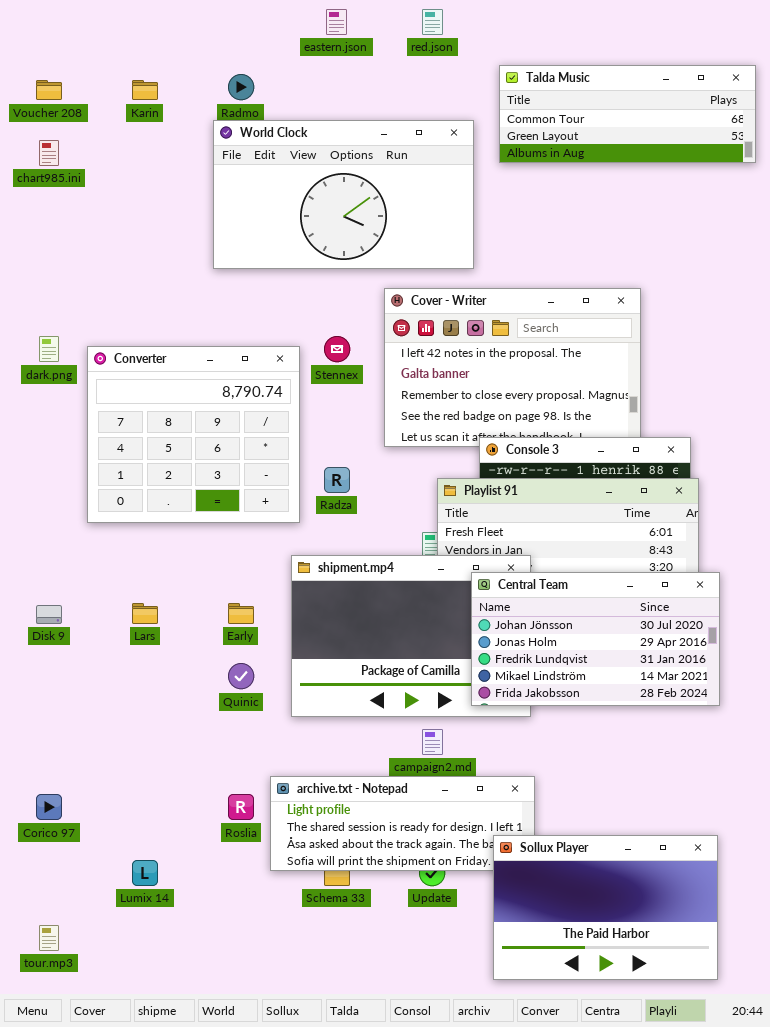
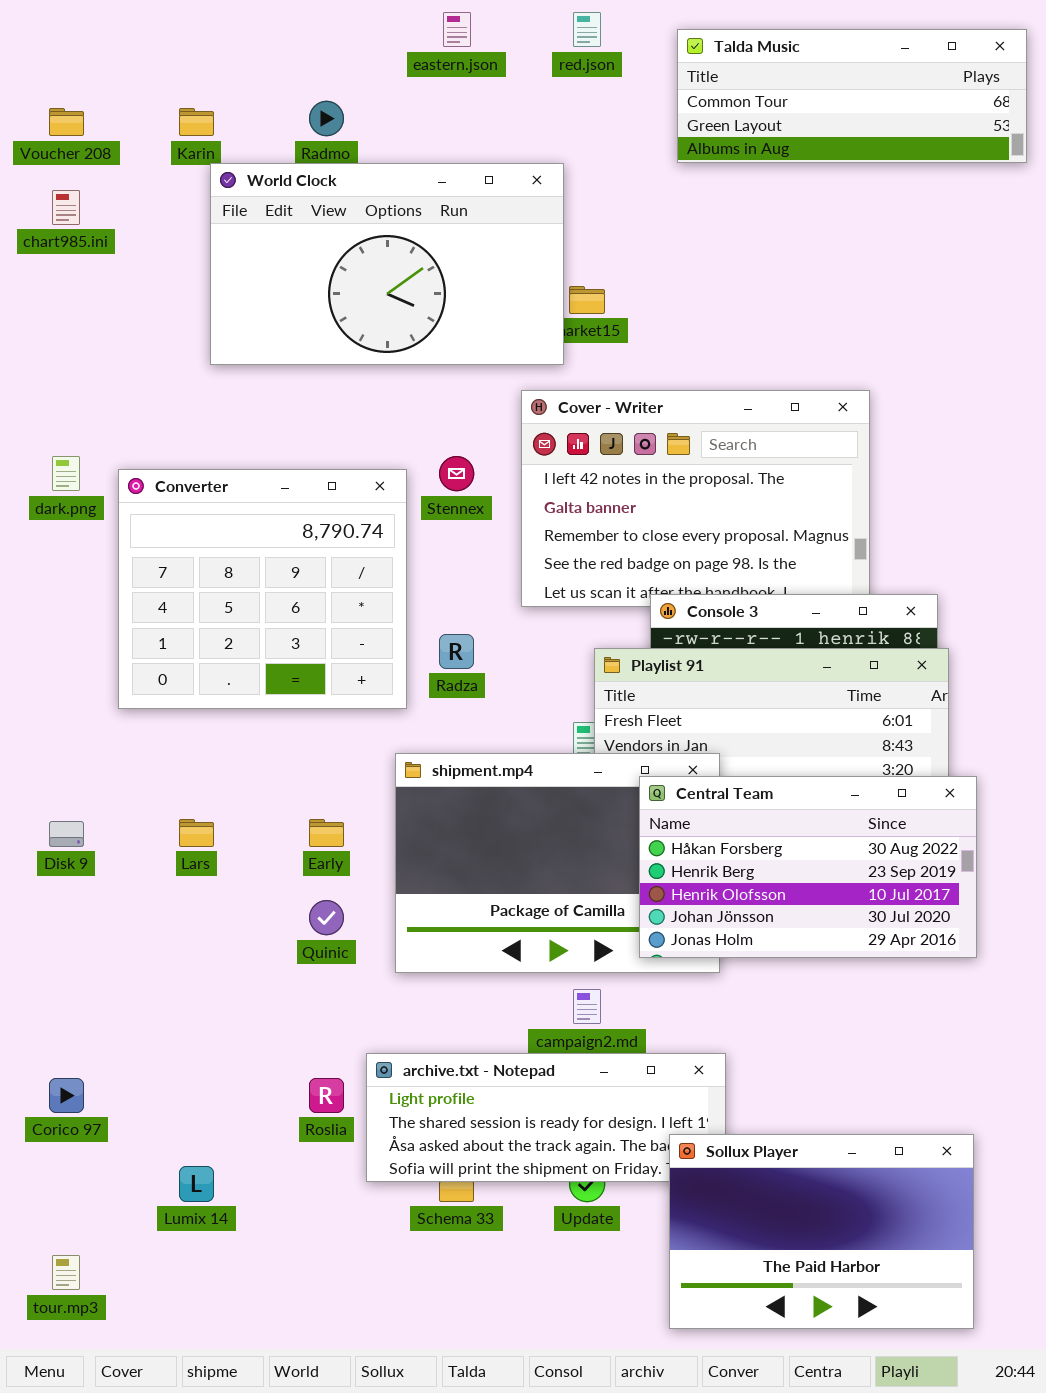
Talda Music: [499,65,756,163] -> [677,29,1027,163], moved
World Clock: [213,120,474,269] -> [210,163,564,365], moved
Central Team: [471,572,720,706] -> [639,776,977,958], scrolled up 3 rows

